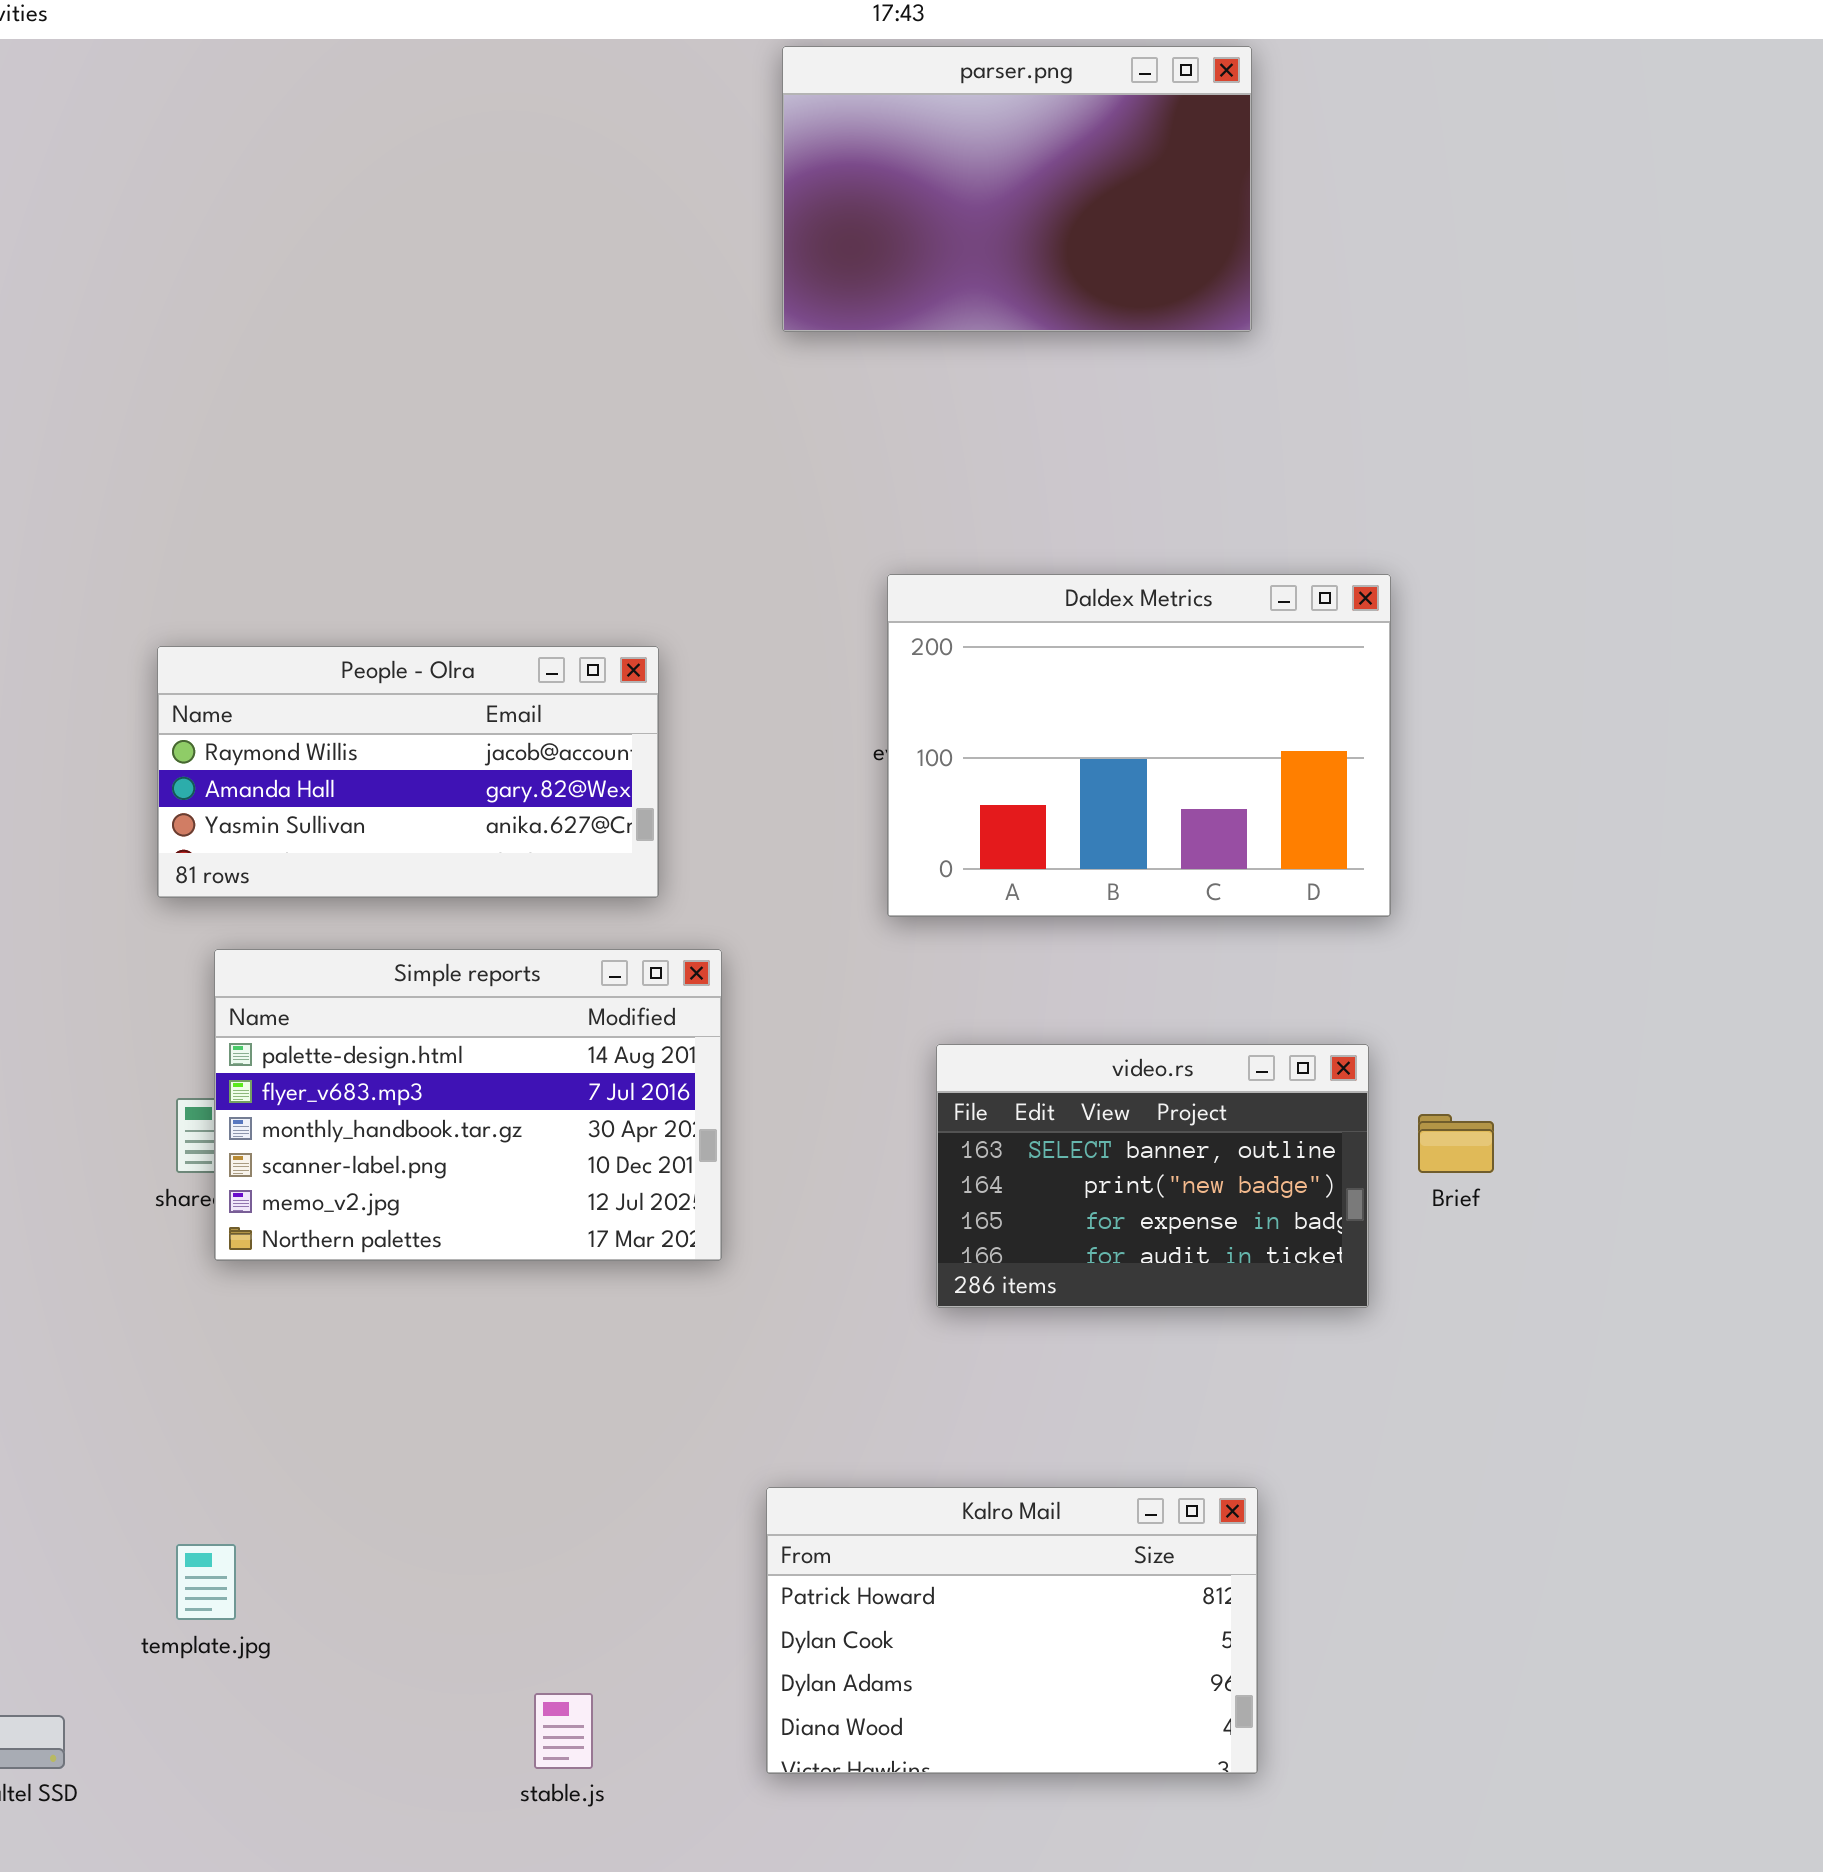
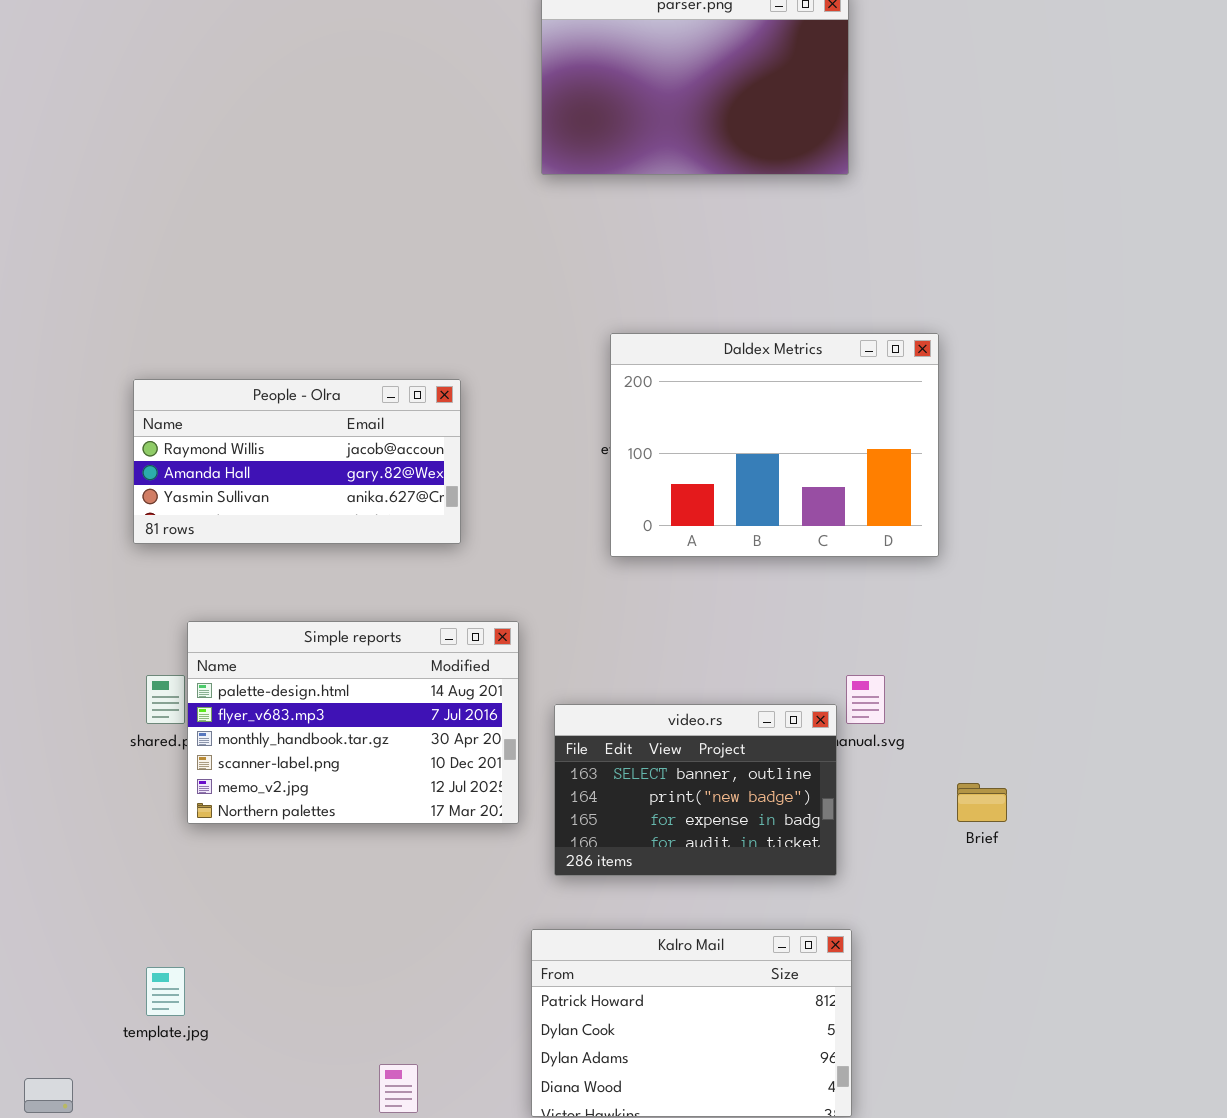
Simple reports: [214,949,722,1261] -> [187,621,519,824], moved
video.rs: [936,1044,1369,1308] -> [554,704,837,876], moved
Brief: [1418,1114,1494,1173] -> [957,783,1007,822], moved

